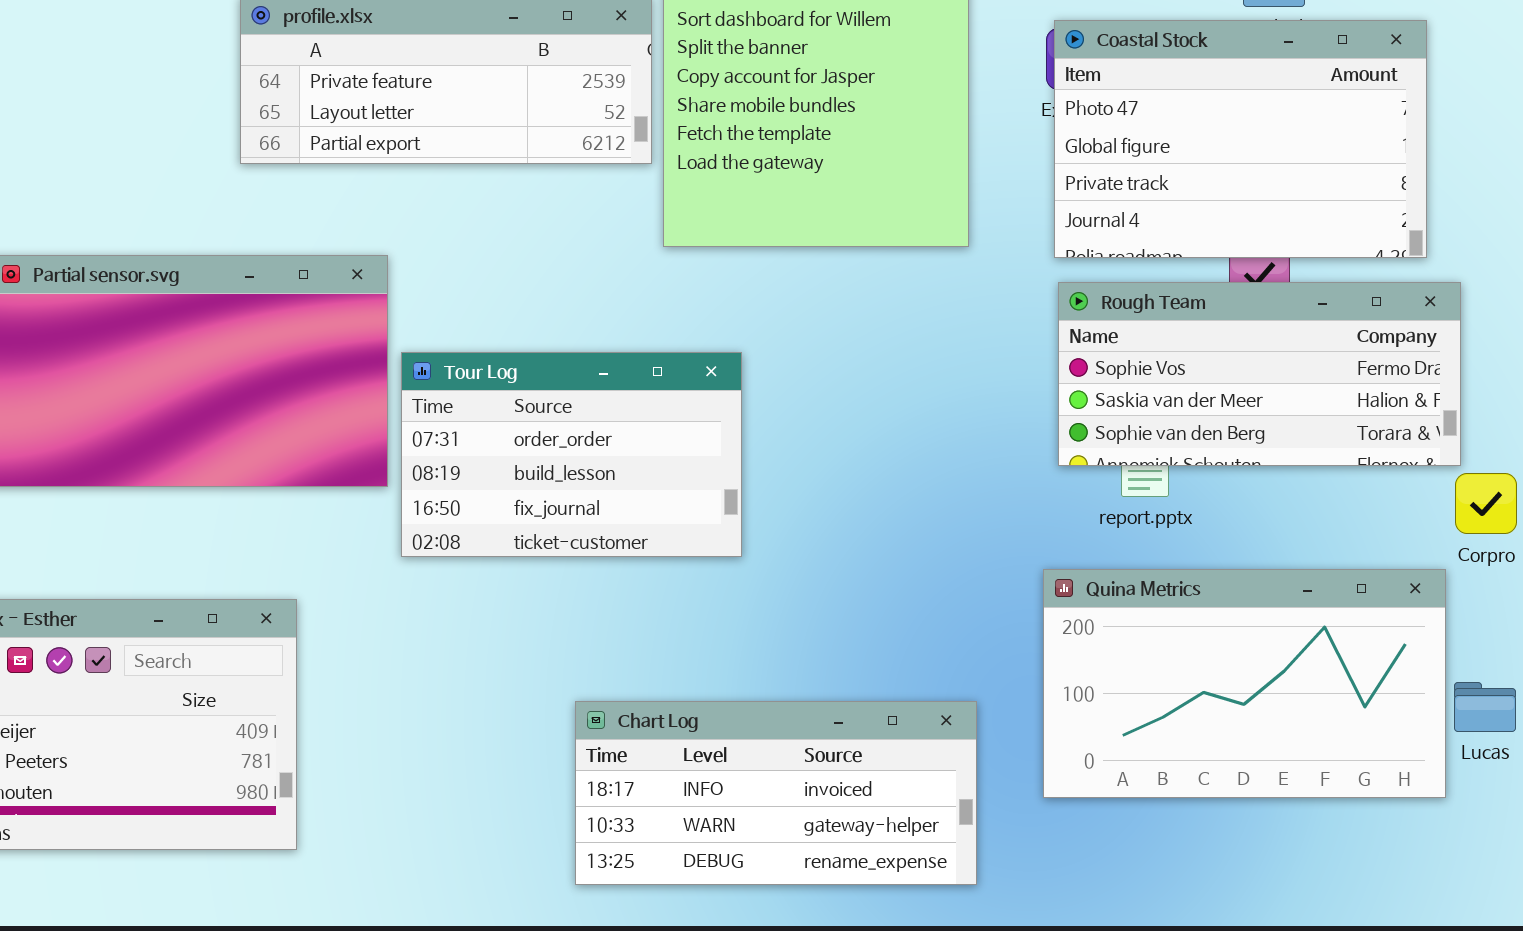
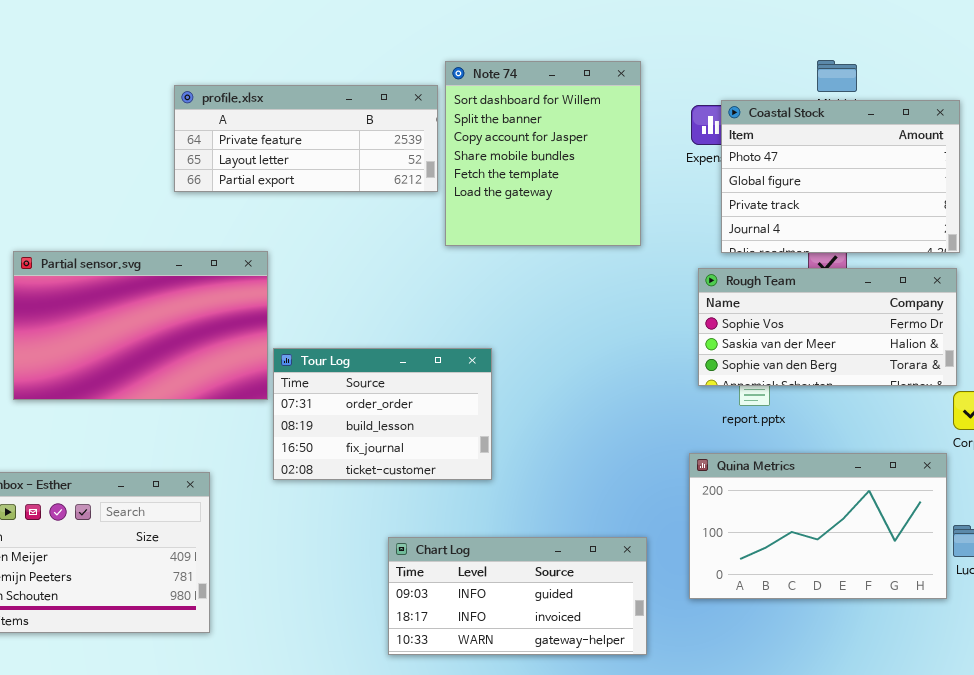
Coastal Stock: [1054,20,1427,258] -> [721,100,960,253], moved
Tour Log: [401,352,742,557] -> [273,348,492,480], moved
Chart Log: [575,701,977,885] -> [388,537,647,655], scrolled up 1 row

